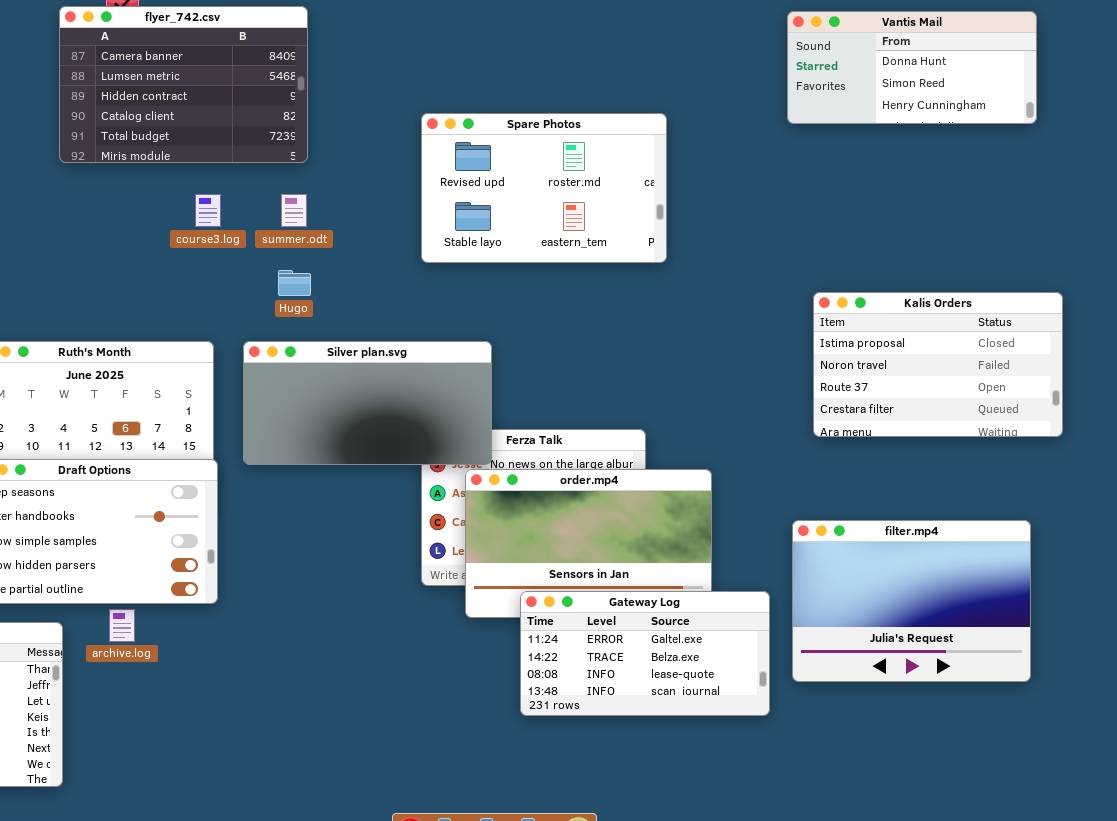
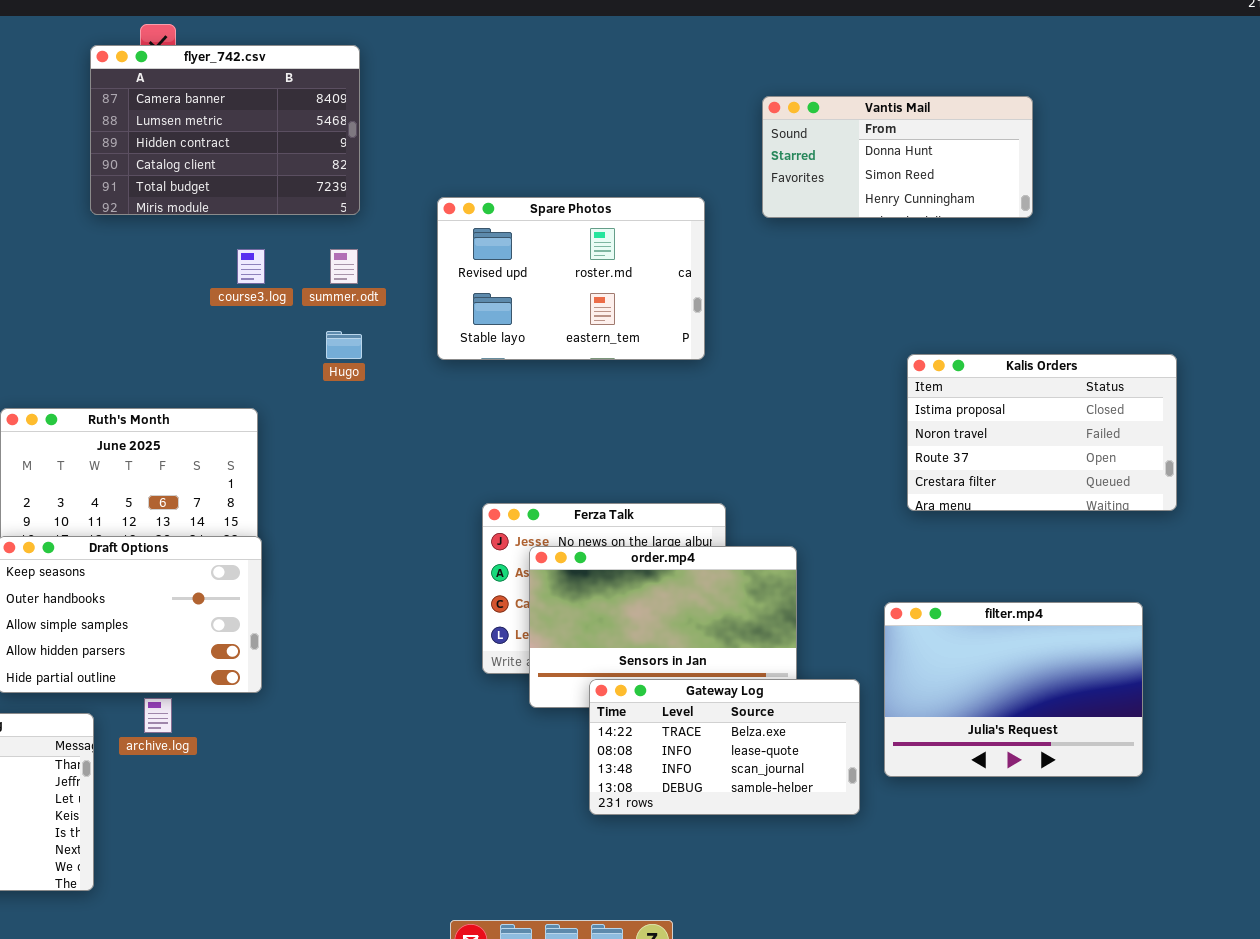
Vantis Mail: [787,11,1037,124] -> [762,96,1033,218], moved
Spare Photos: [421,113,667,263] -> [437,197,705,360], moved
Silver plan.svg: [243,341,492,465] -> none, closed
Gateway Log: [520,591,770,716] -> [589,679,860,815], scrolled down 1 row

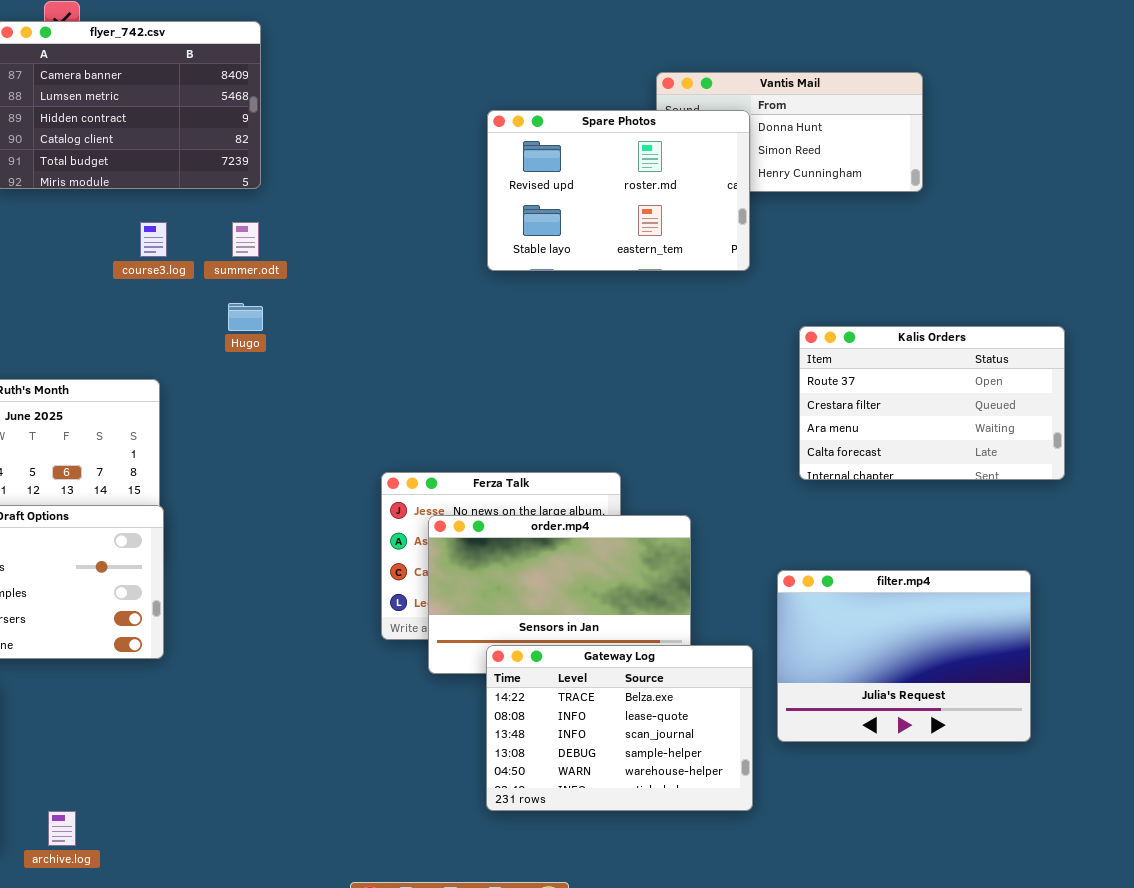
Spare Photos: [437,197,705,360] -> [487,110,750,271], moved
Kalis Orders: [907,354,1177,511] -> [799,326,1065,480], scrolled down 2 rows
Gateway Log: [589,679,860,815] -> [486,645,753,811], resized
archive.log: [144,698,172,733] -> [48,811,76,846], moved

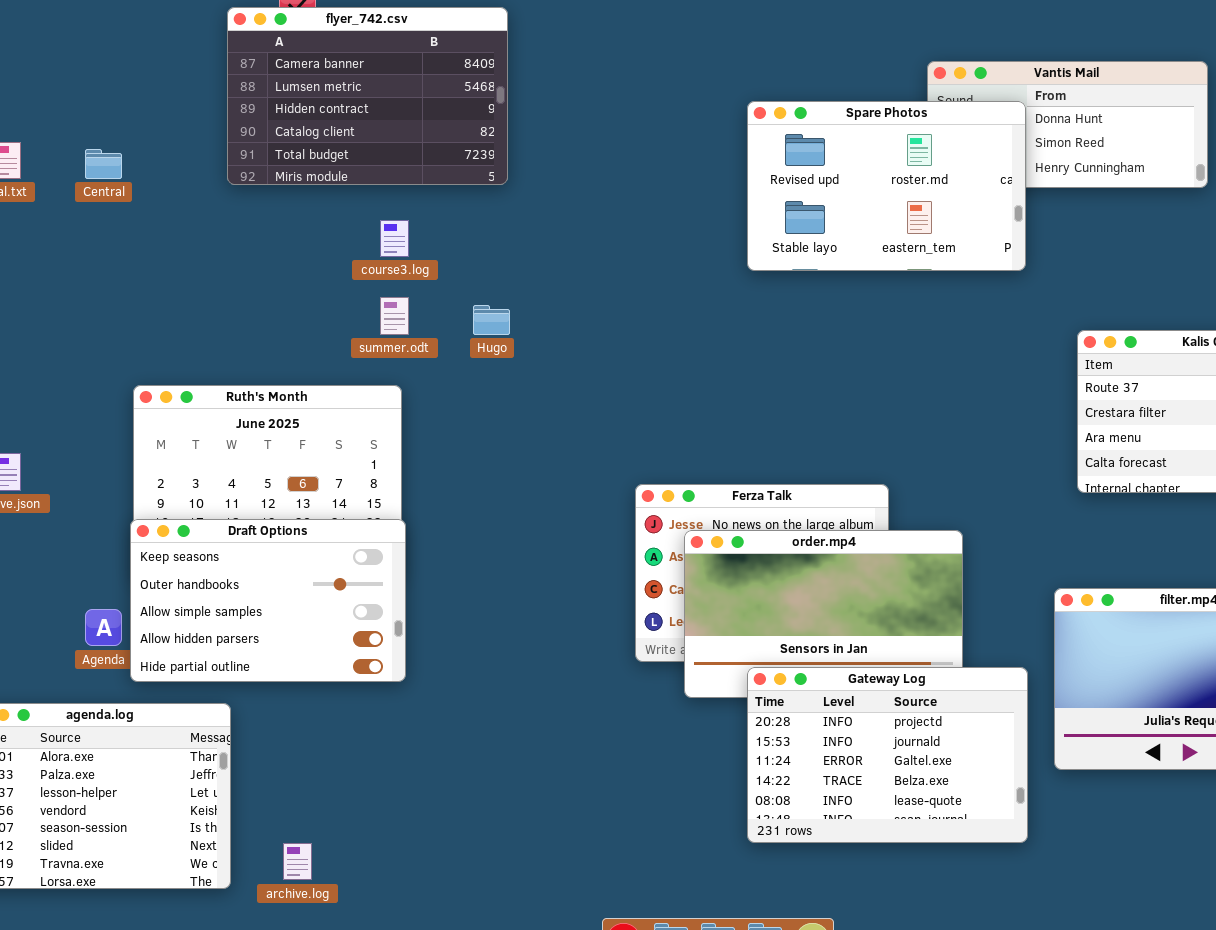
summer.odt: [232,222,259,257] -> [380,297,409,335], moved
Gateway Log: [486,645,753,811] -> [747,667,1028,843], scrolled up 3 rows

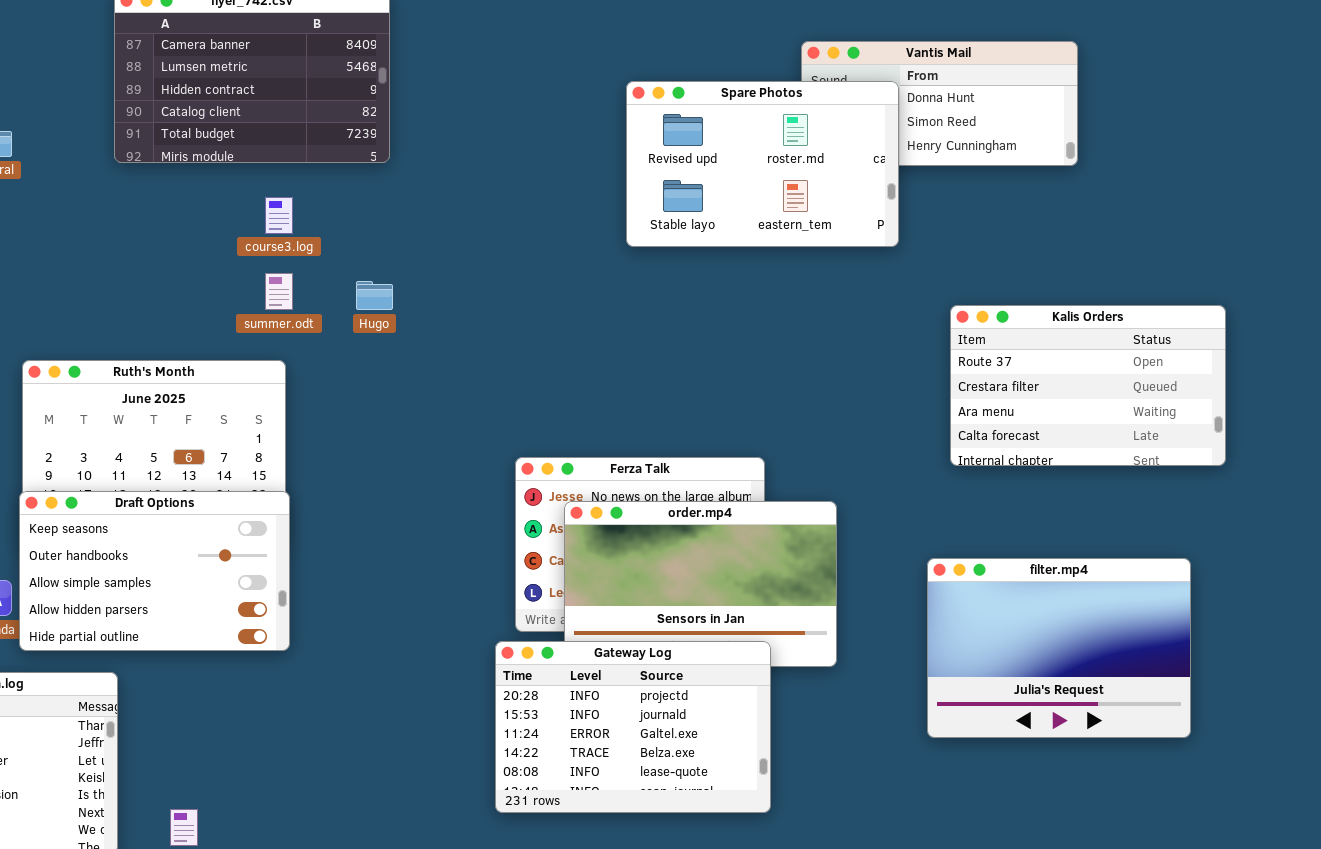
Gateway Log: [747,667,1028,843] -> [495,641,771,813], moved

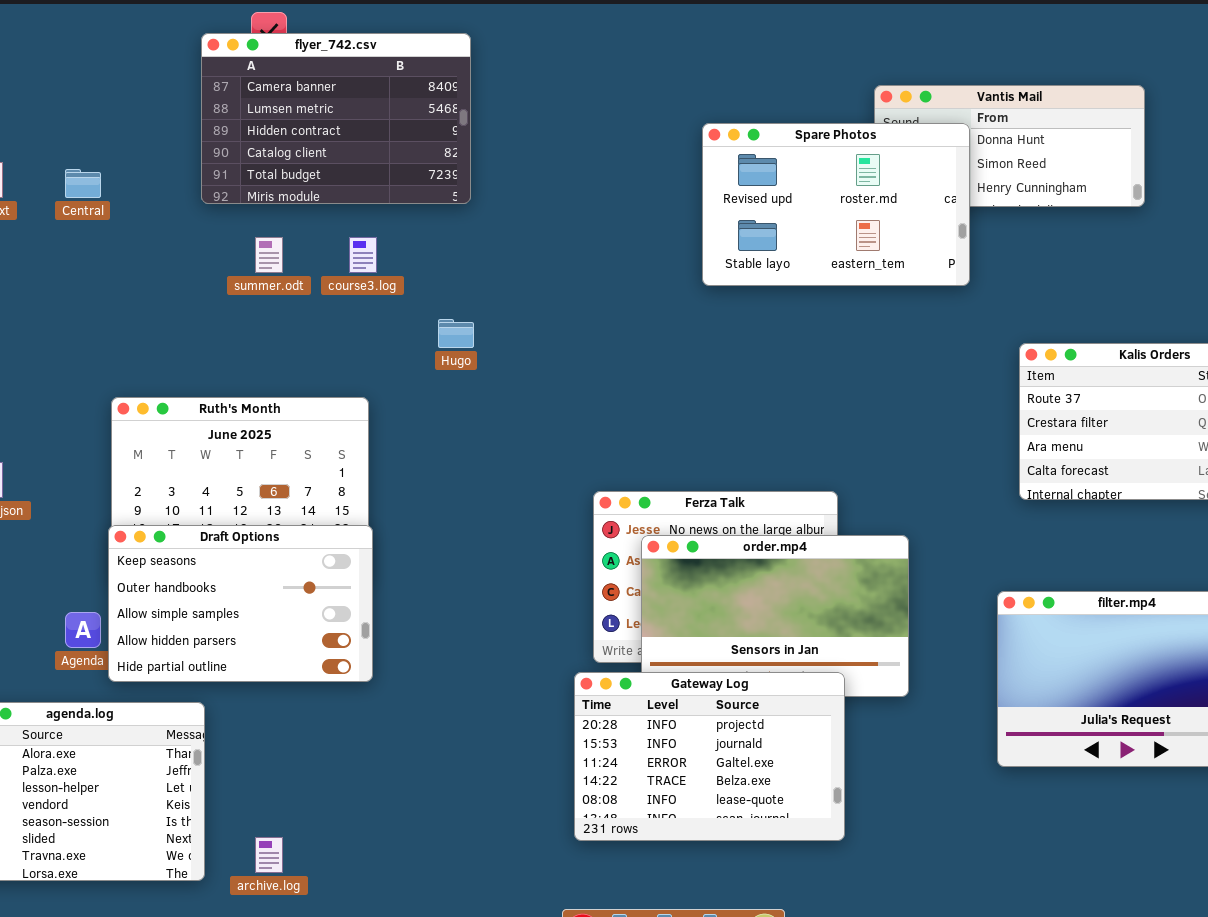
summer.odt: [265,273,293,310] -> [255,237,283,273], moved

